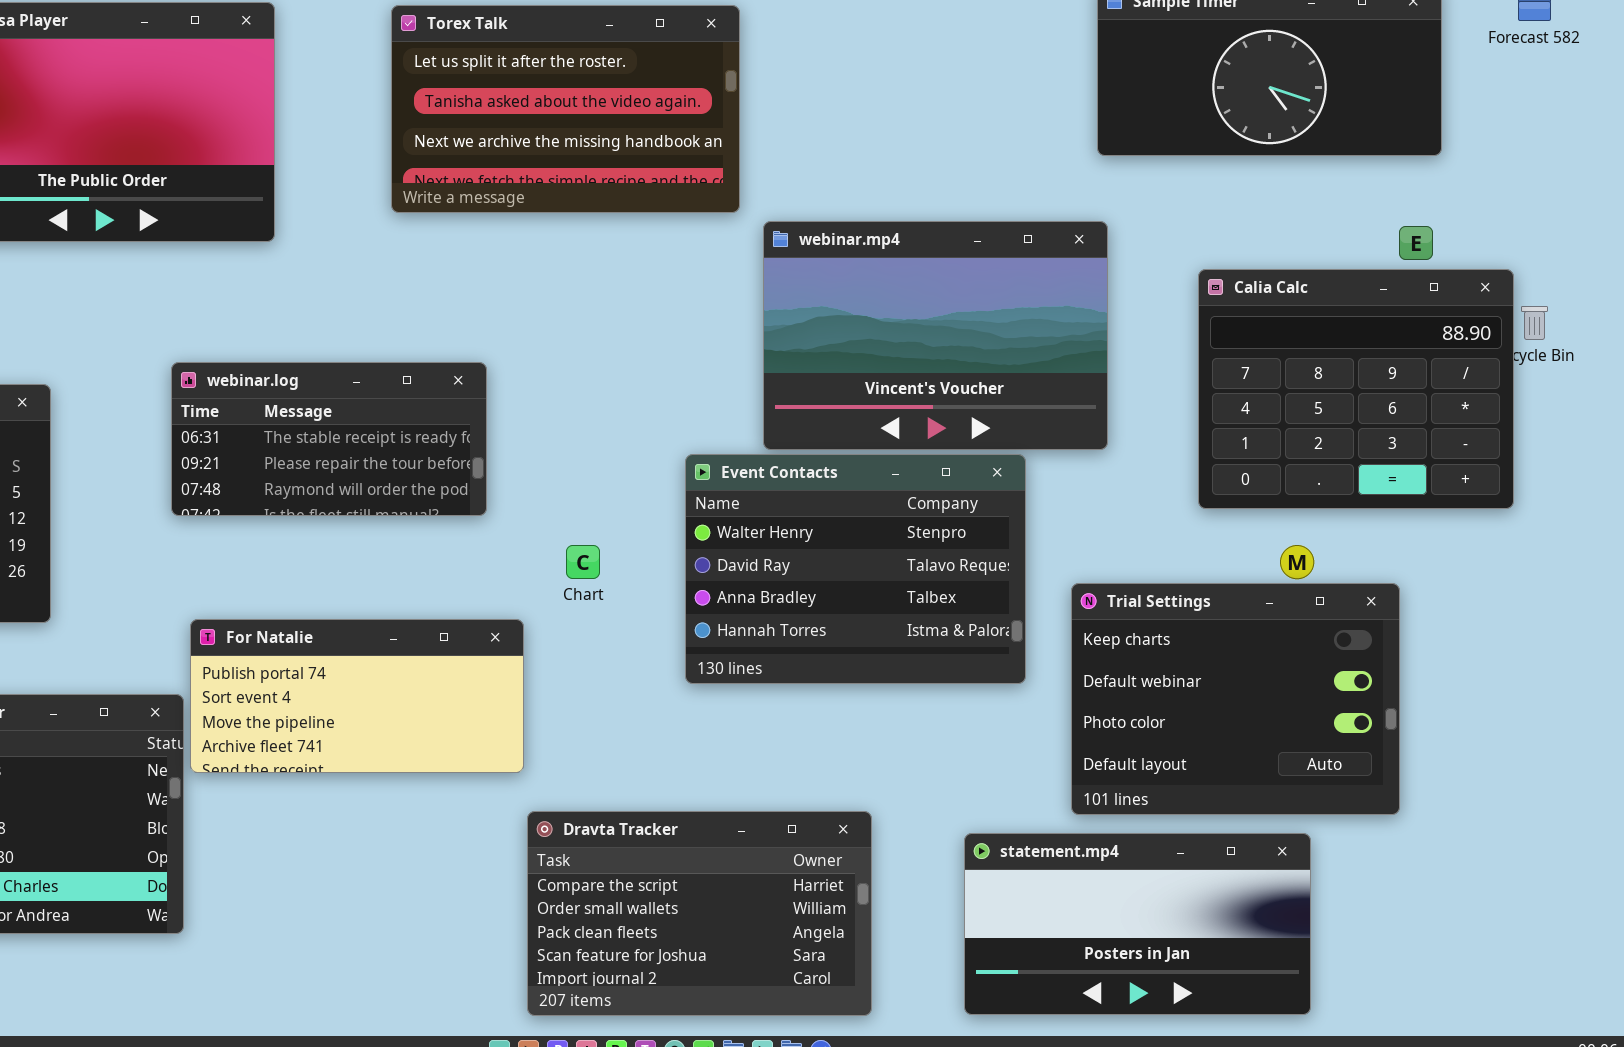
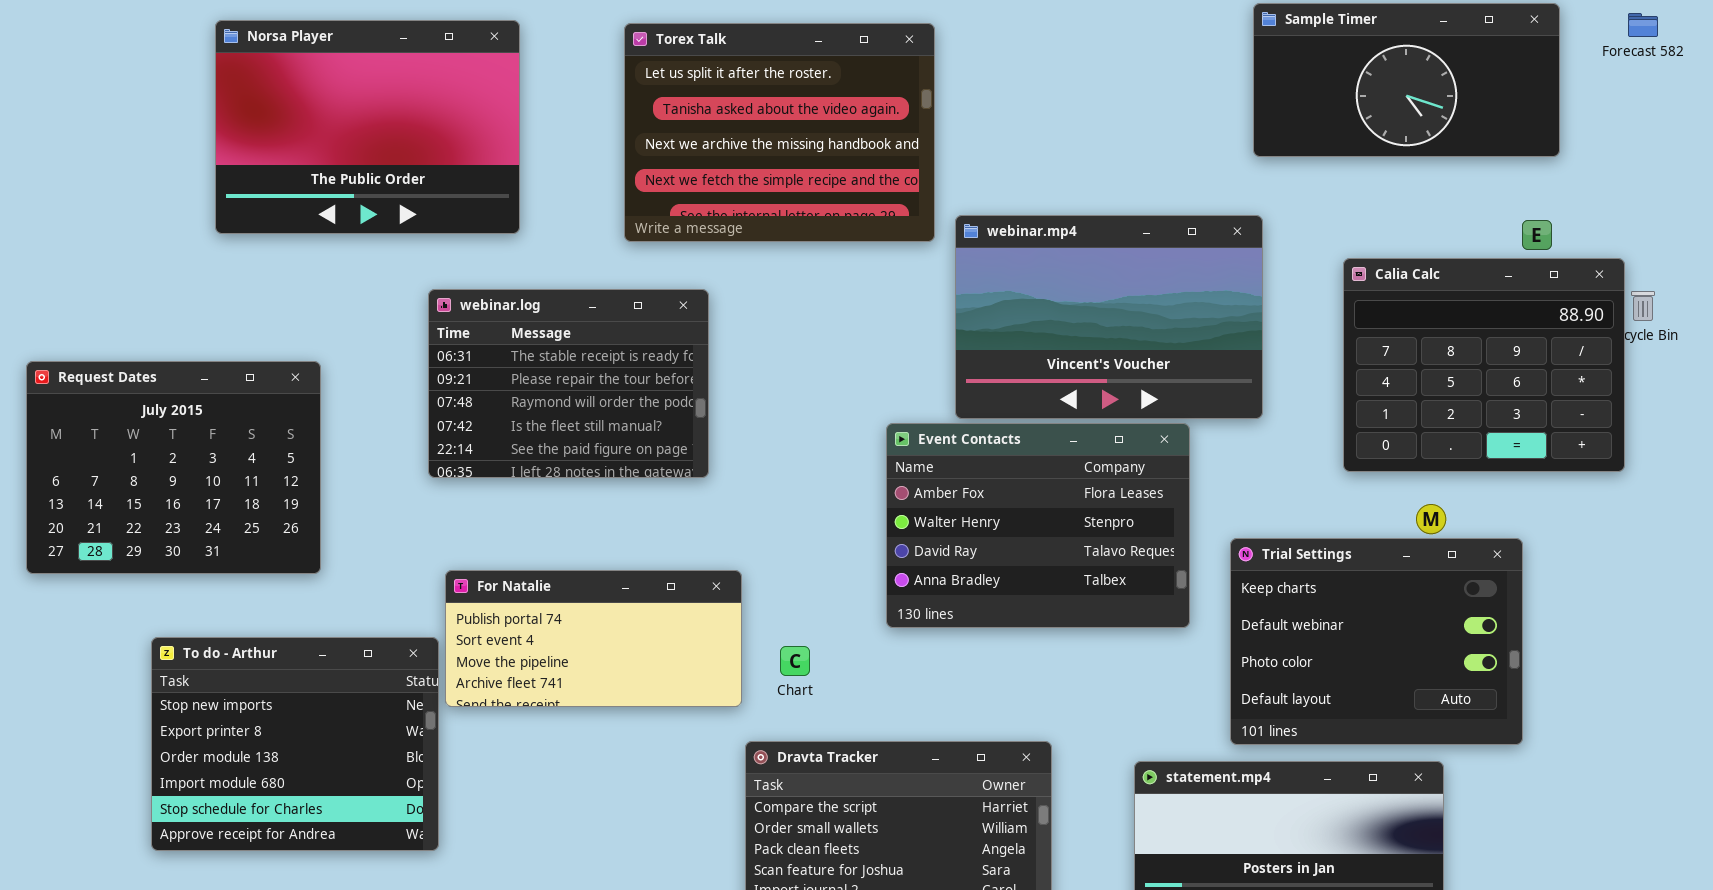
Torex Talk: [391,5,740,213] -> [624,23,935,242], resized
webinar.log: [171,362,487,516] -> [428,289,709,478], resized
Event Contacts: [685,454,1026,684] -> [886,423,1190,628], scrolled up 1 row
Chart: [566,545,600,579] -> [780,646,810,676], moved

